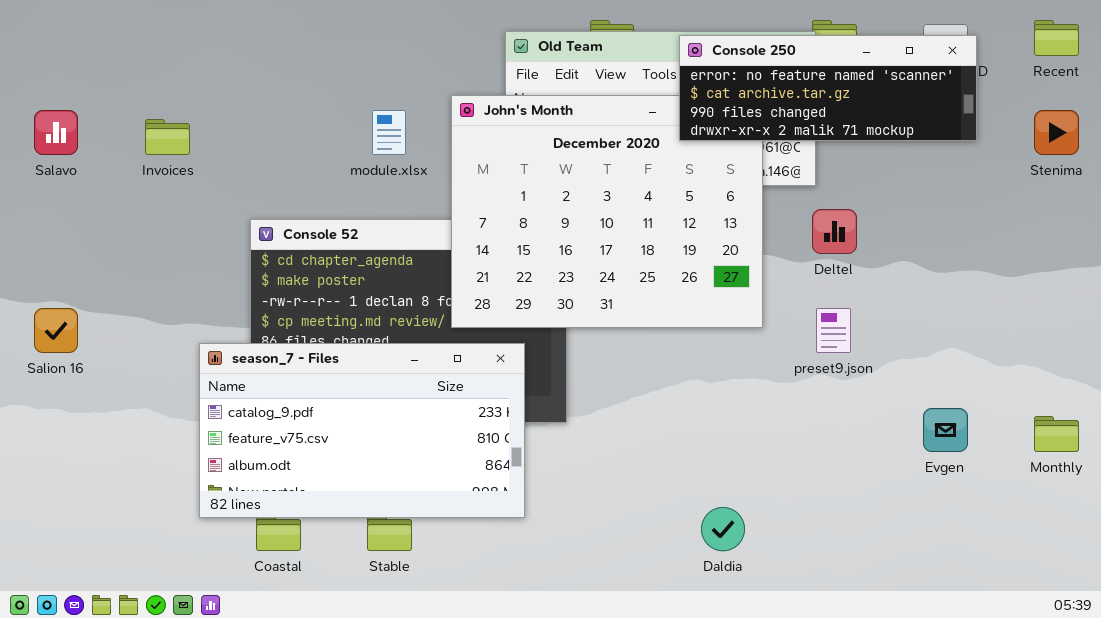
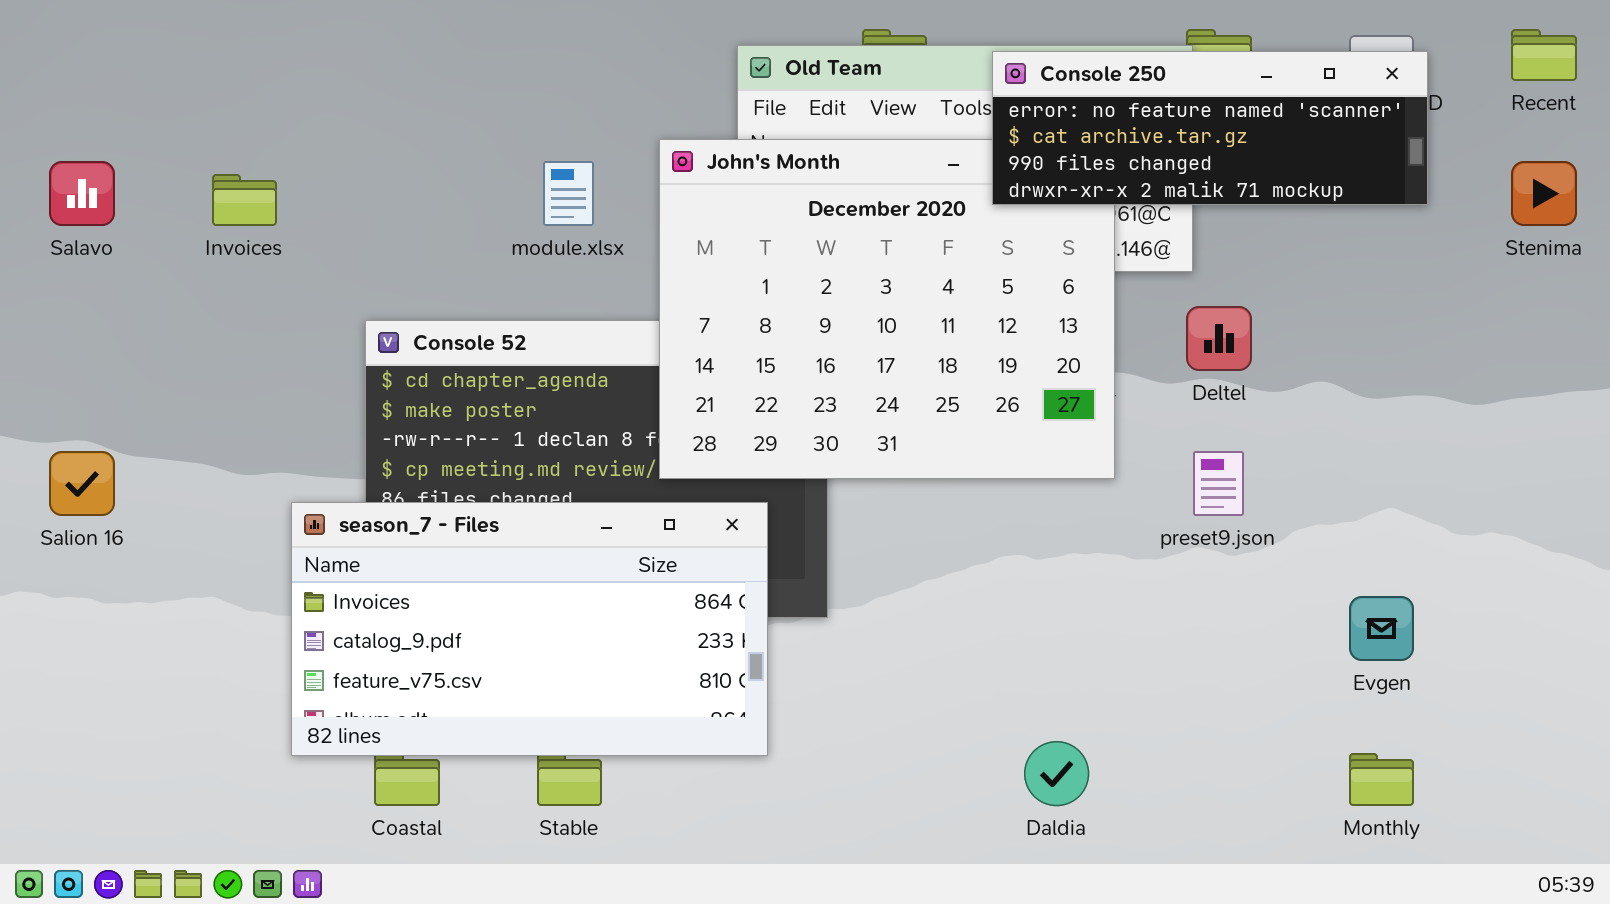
season_7 - Files: [199,343,525,518] -> [291,502,768,756], scrolled up 1 row
Monthly: [1034,416,1079,452] -> [1349,753,1414,806], moved

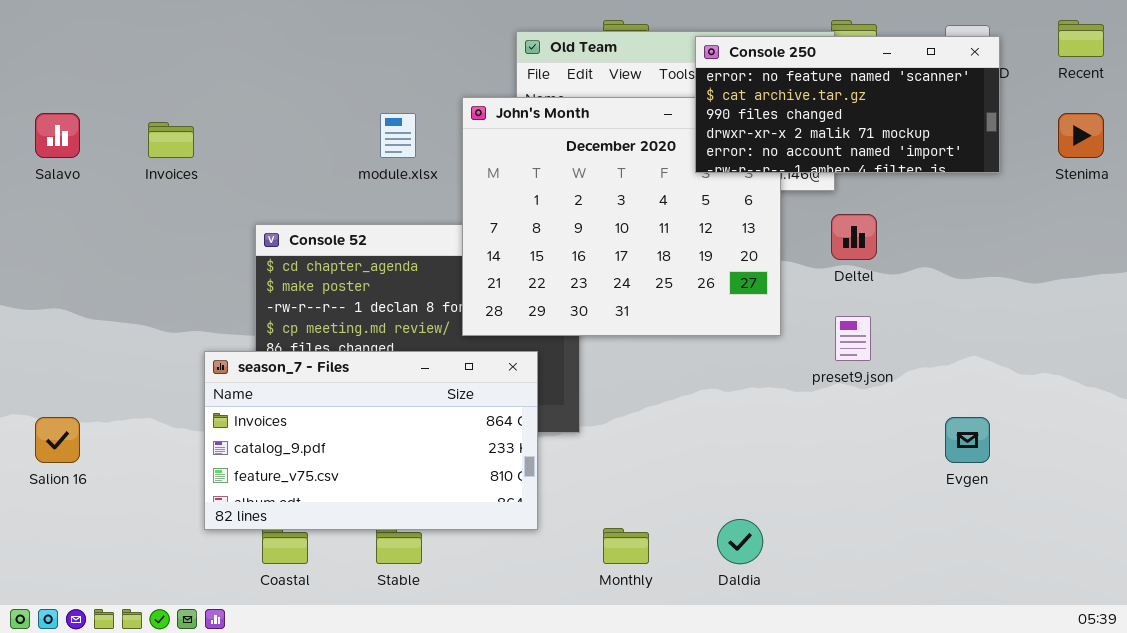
Console 250: [992,51,1428,205] -> [695,36,1000,173], resized
Salion 16: [49,451,115,516] -> [35,417,80,463], moved
Monthly: [1349,753,1414,806] -> [603,528,649,564], moved

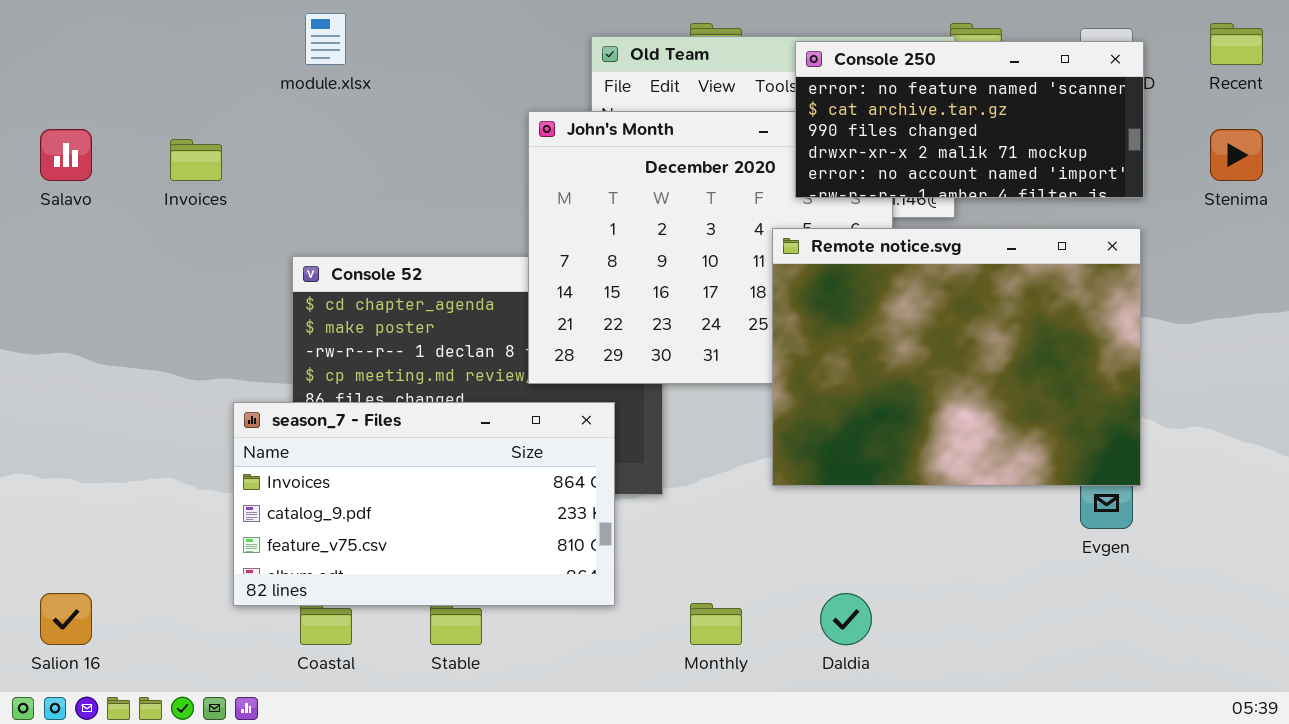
module.xlsx: [380,113,416,158] -> [305,13,346,65], moved
Remote notice.svg: none -> [772,228,1141,486], opened
Salion 16: [35,417,80,463] -> [40,593,92,645], moved

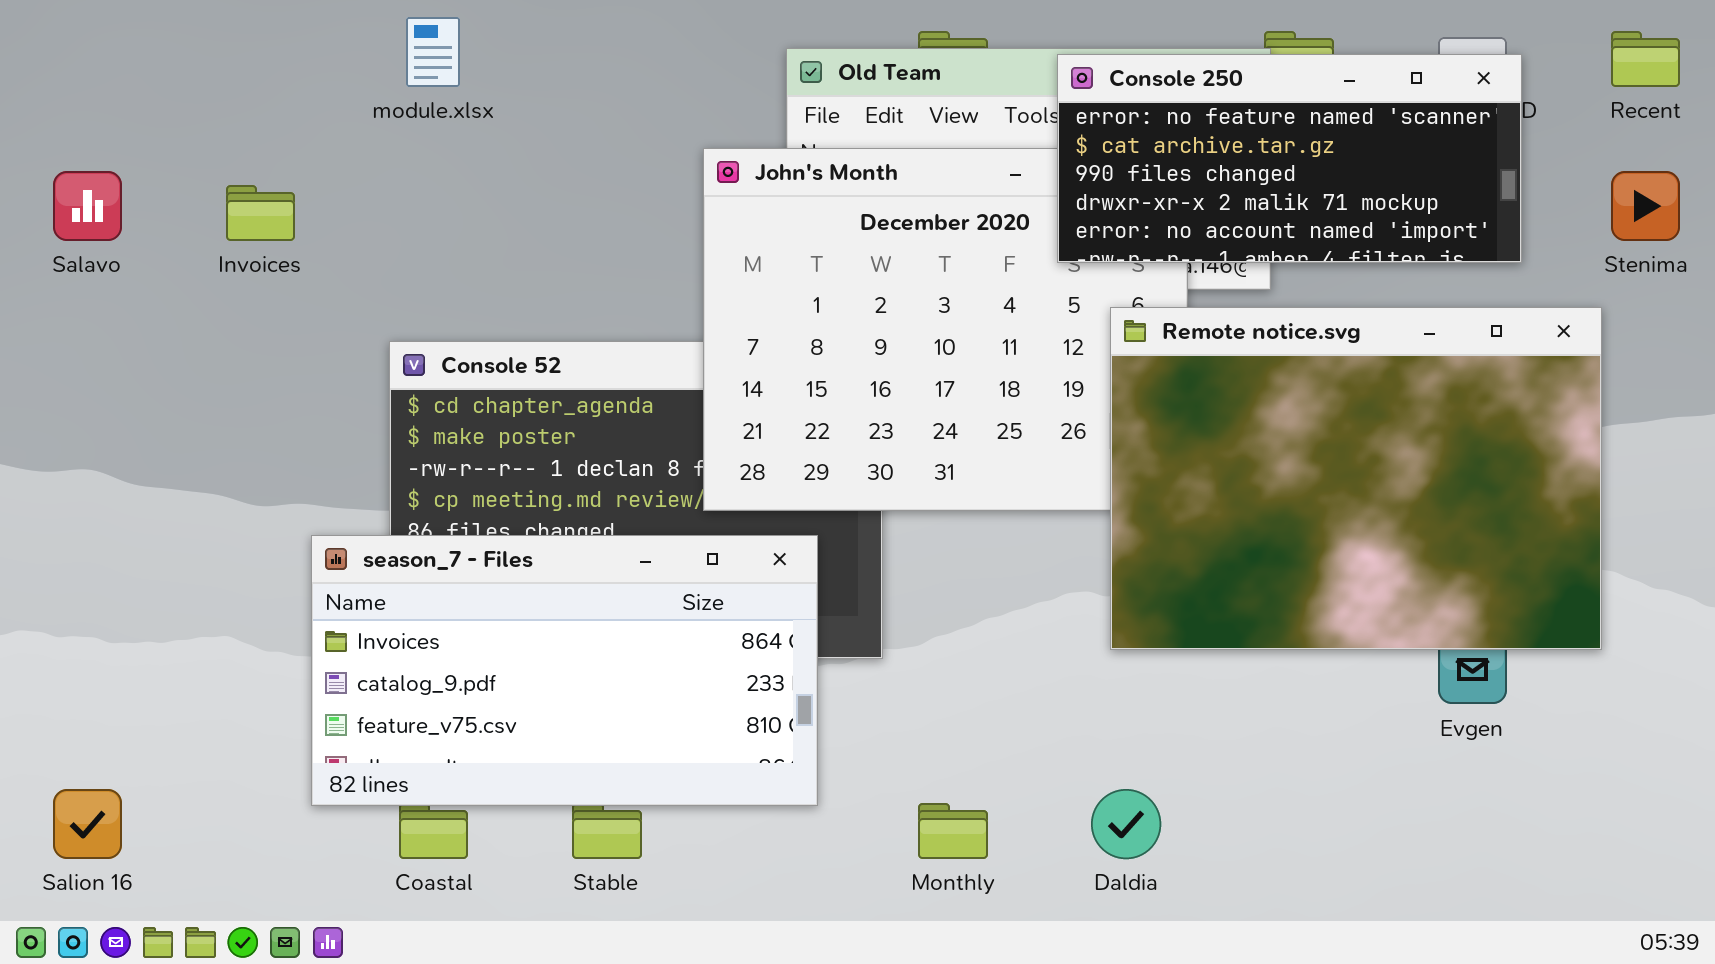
Remote notice.svg: [772,228,1141,486] -> [1110,307,1602,650], moved

